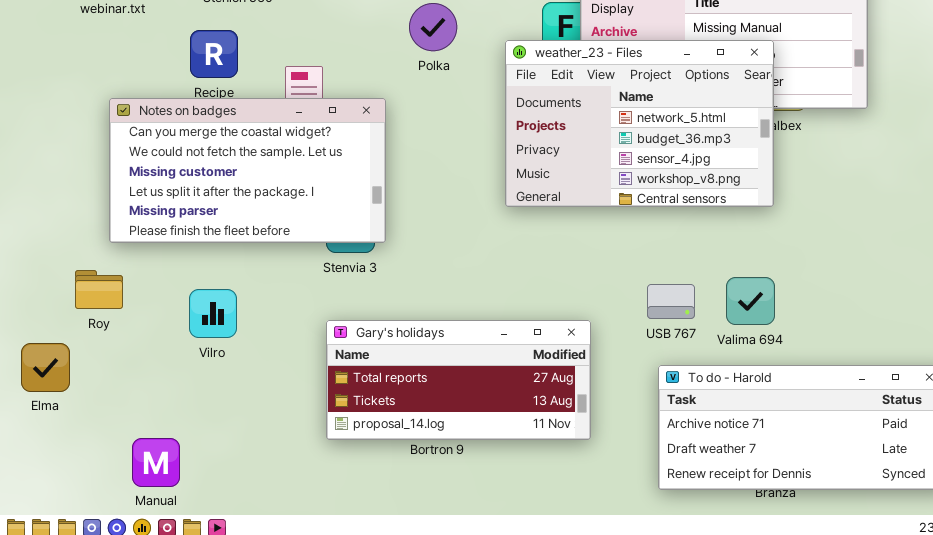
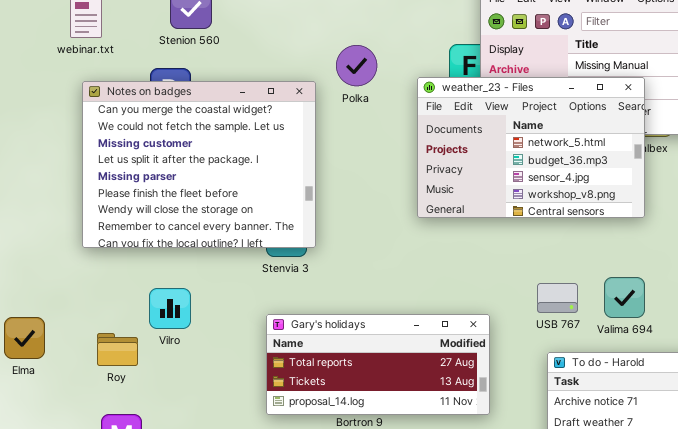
Notes on badges: [109,98,386,243] -> [82,81,316,248], resized
Roy: [75,270,123,309] -> [97,333,138,366], moved
Elma: [21,343,70,392] -> [4,317,45,359], moved

